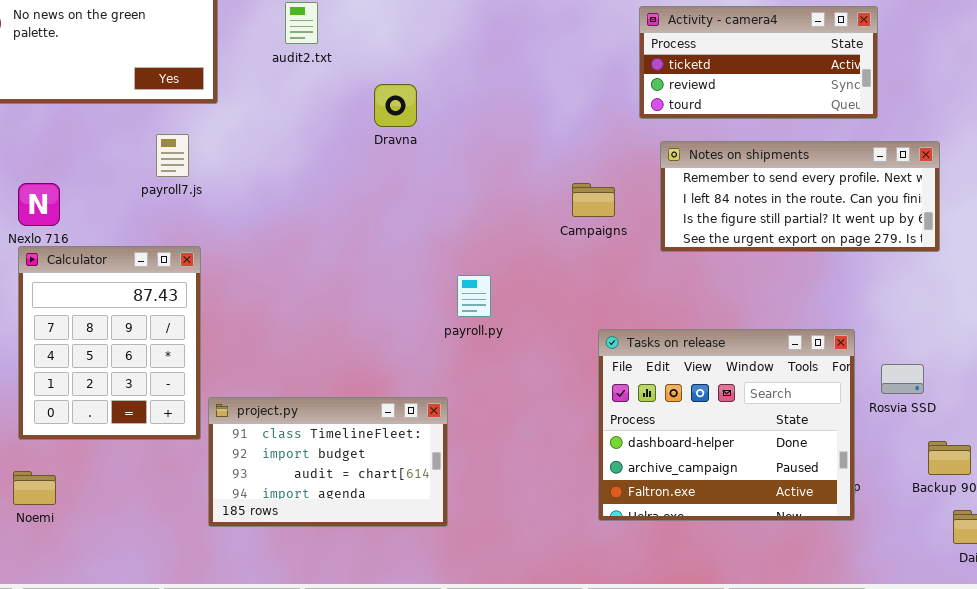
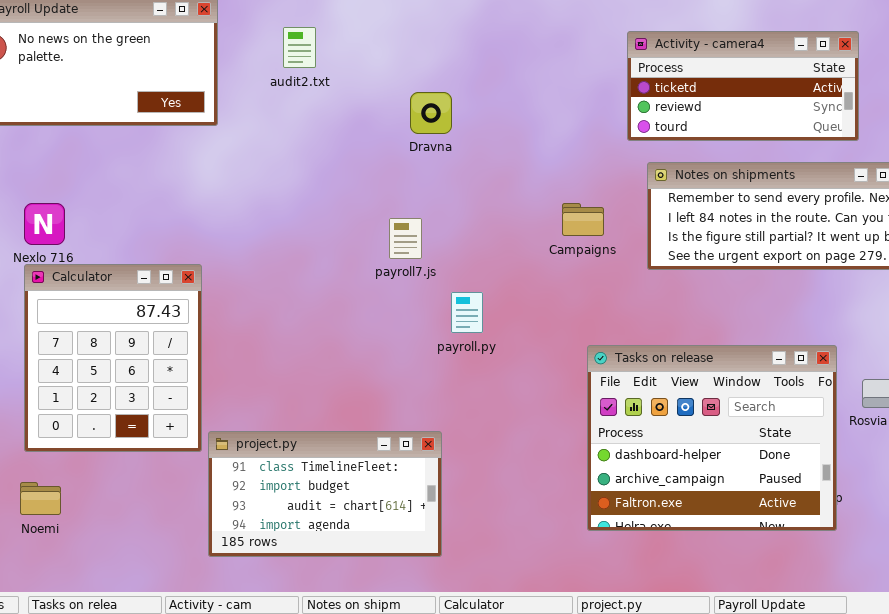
Dravna: [374,84,417,127] -> [410,92,452,134], moved
payroll7.js: [156,134,189,177] -> [389,218,422,259], moved
project.py: [208,397,448,527] -> [208,431,442,557], moved

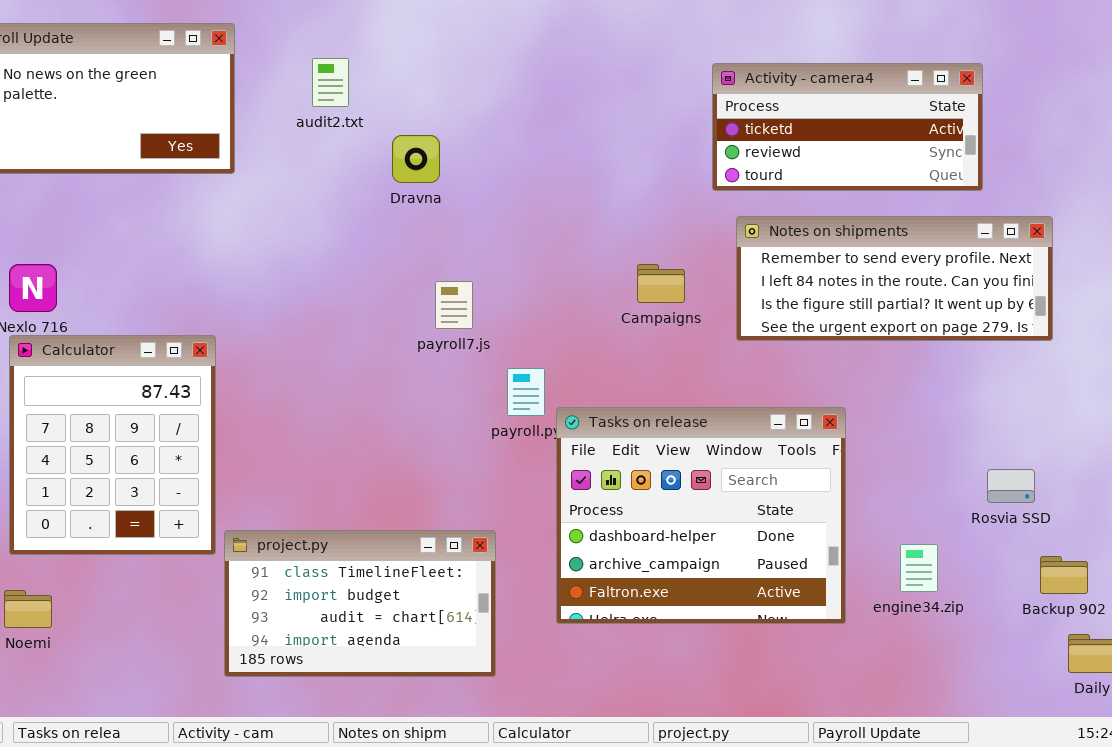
Dravna: [410,92,452,134] -> [392,135,440,183], moved
Tasks on release: [587,345,837,531] -> [556,407,846,624], moved

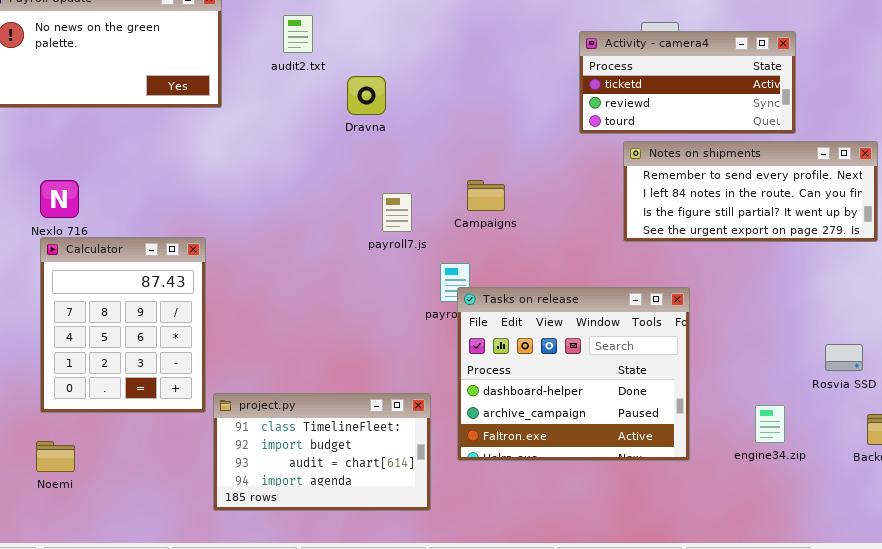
Activity - camera4: [712,63,983,191] -> [579,31,796,134], moved
Campaigns: [637,264,685,303] -> [467,180,505,211], moved
Tasks on release: [556,407,846,624] -> [457,287,690,461], moved

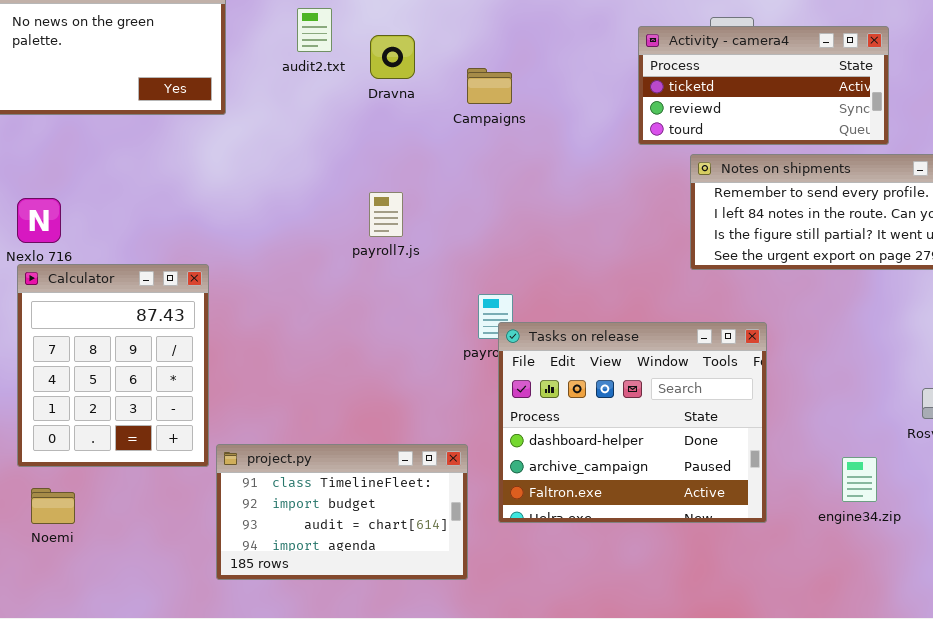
Dravna: [347,76,386,115] -> [370,35,415,79], moved
Campaigns: [467,180,505,211] -> [467,68,512,104], moved
payroll7.js: [382,193,412,232] -> [369,192,403,237], moved
Noemi: [36,441,75,472] -> [31,488,75,524], moved

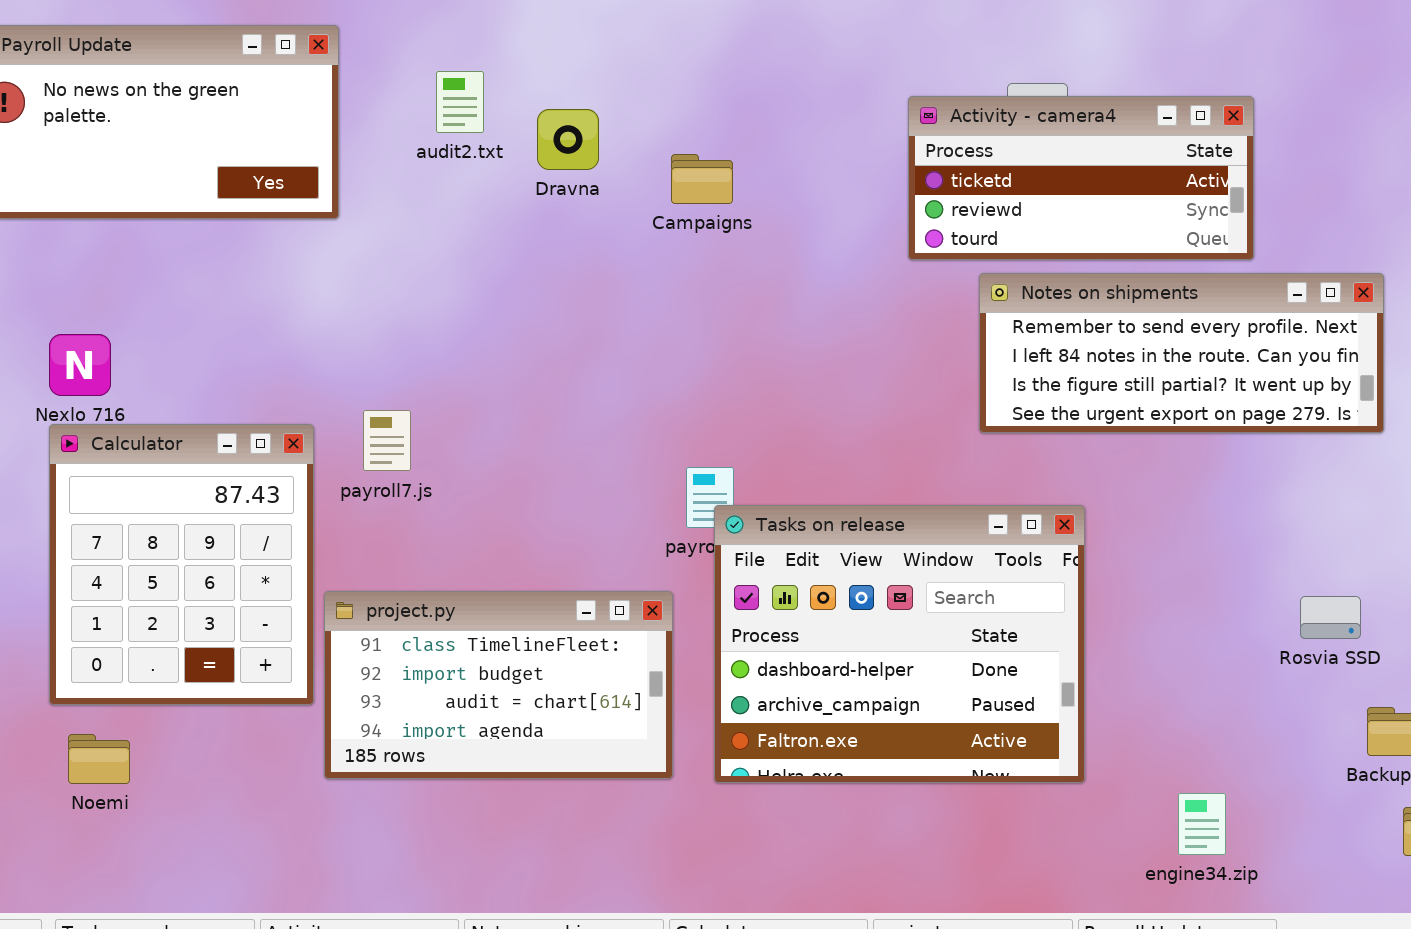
payroll7.js: [369,192,403,237] -> [363,410,411,471], moved
project.py: [216,444,468,580] -> [324,591,673,779], moved
engine34.zip: [842,457,877,502] -> [1178,793,1226,855], moved

